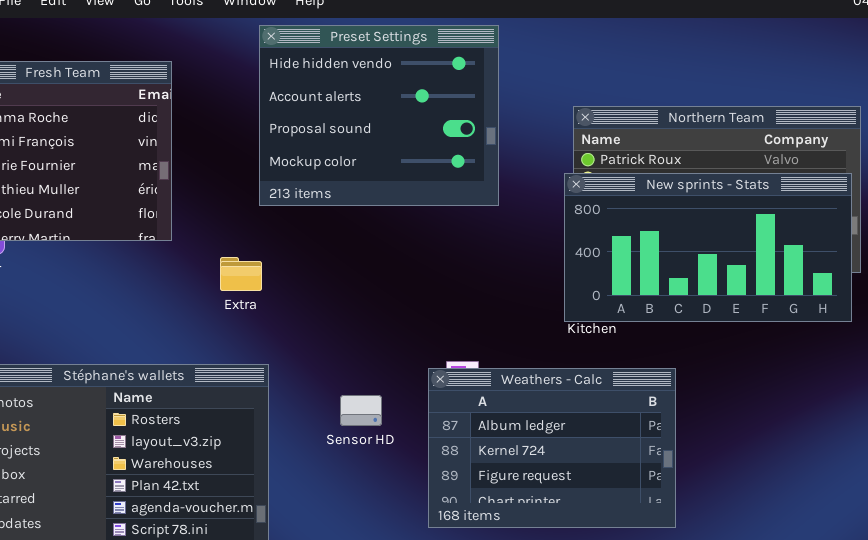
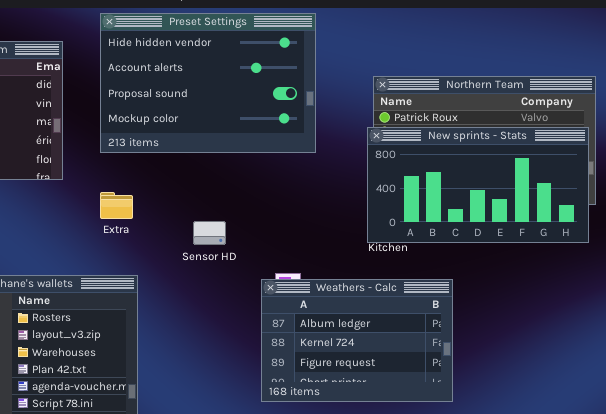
Preset Settings: [259,25,499,206] -> [100,13,316,153], resized
Sensor HD: [340,395,382,426] -> [193,221,226,245], moved

